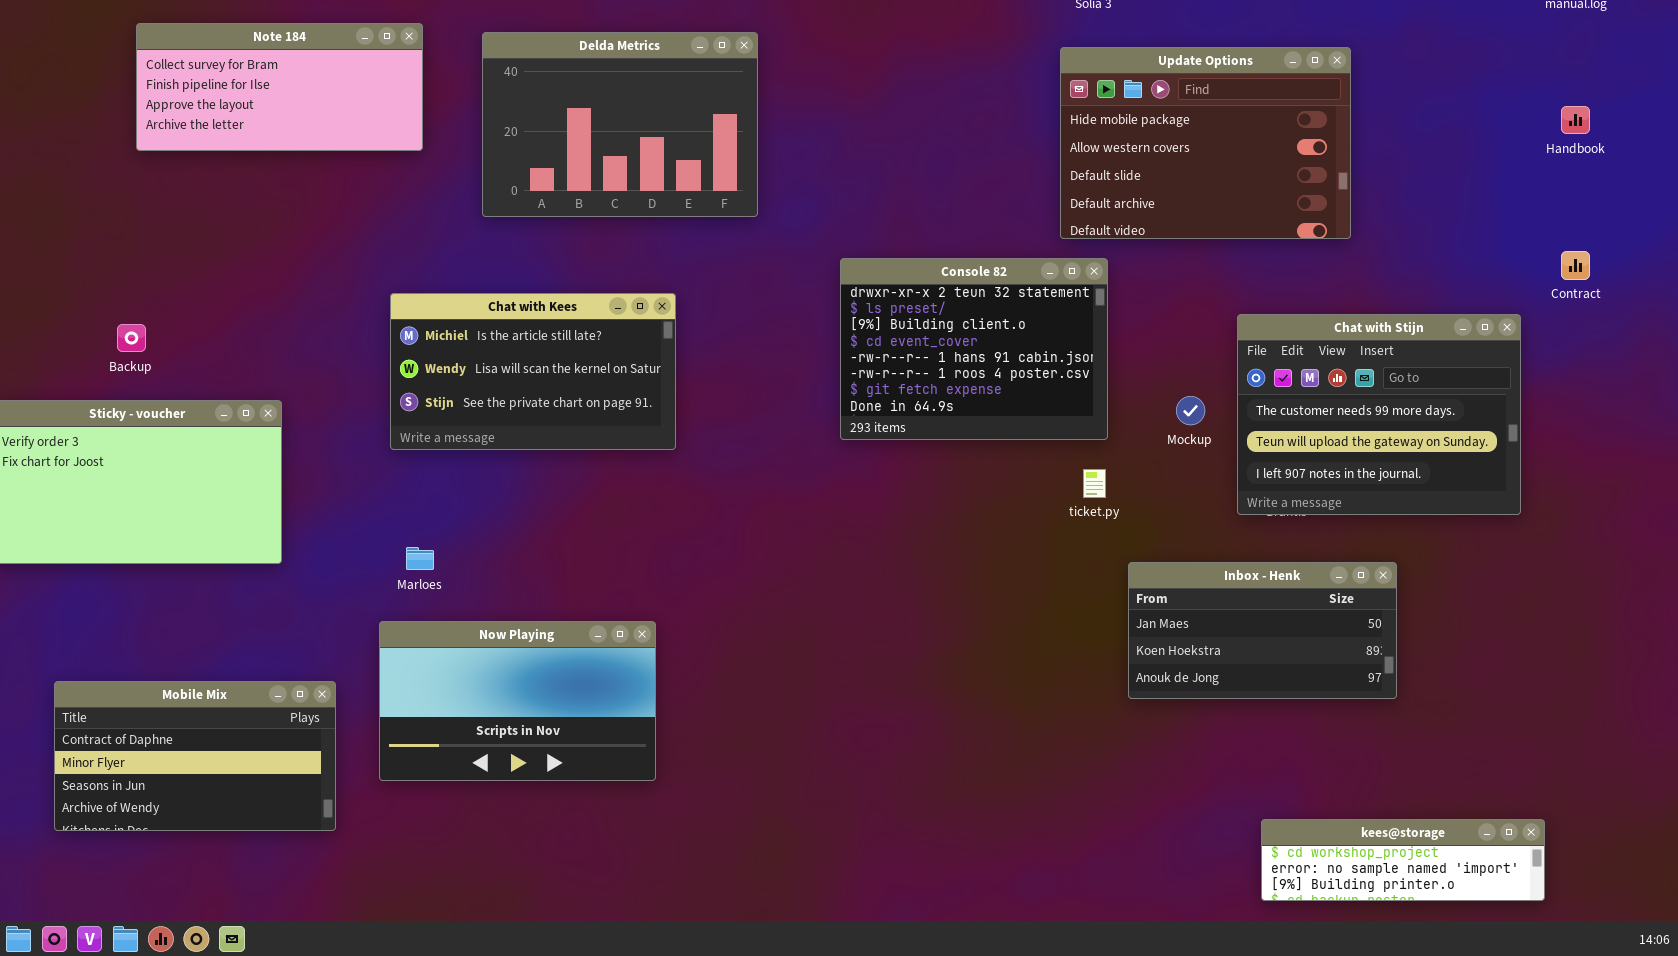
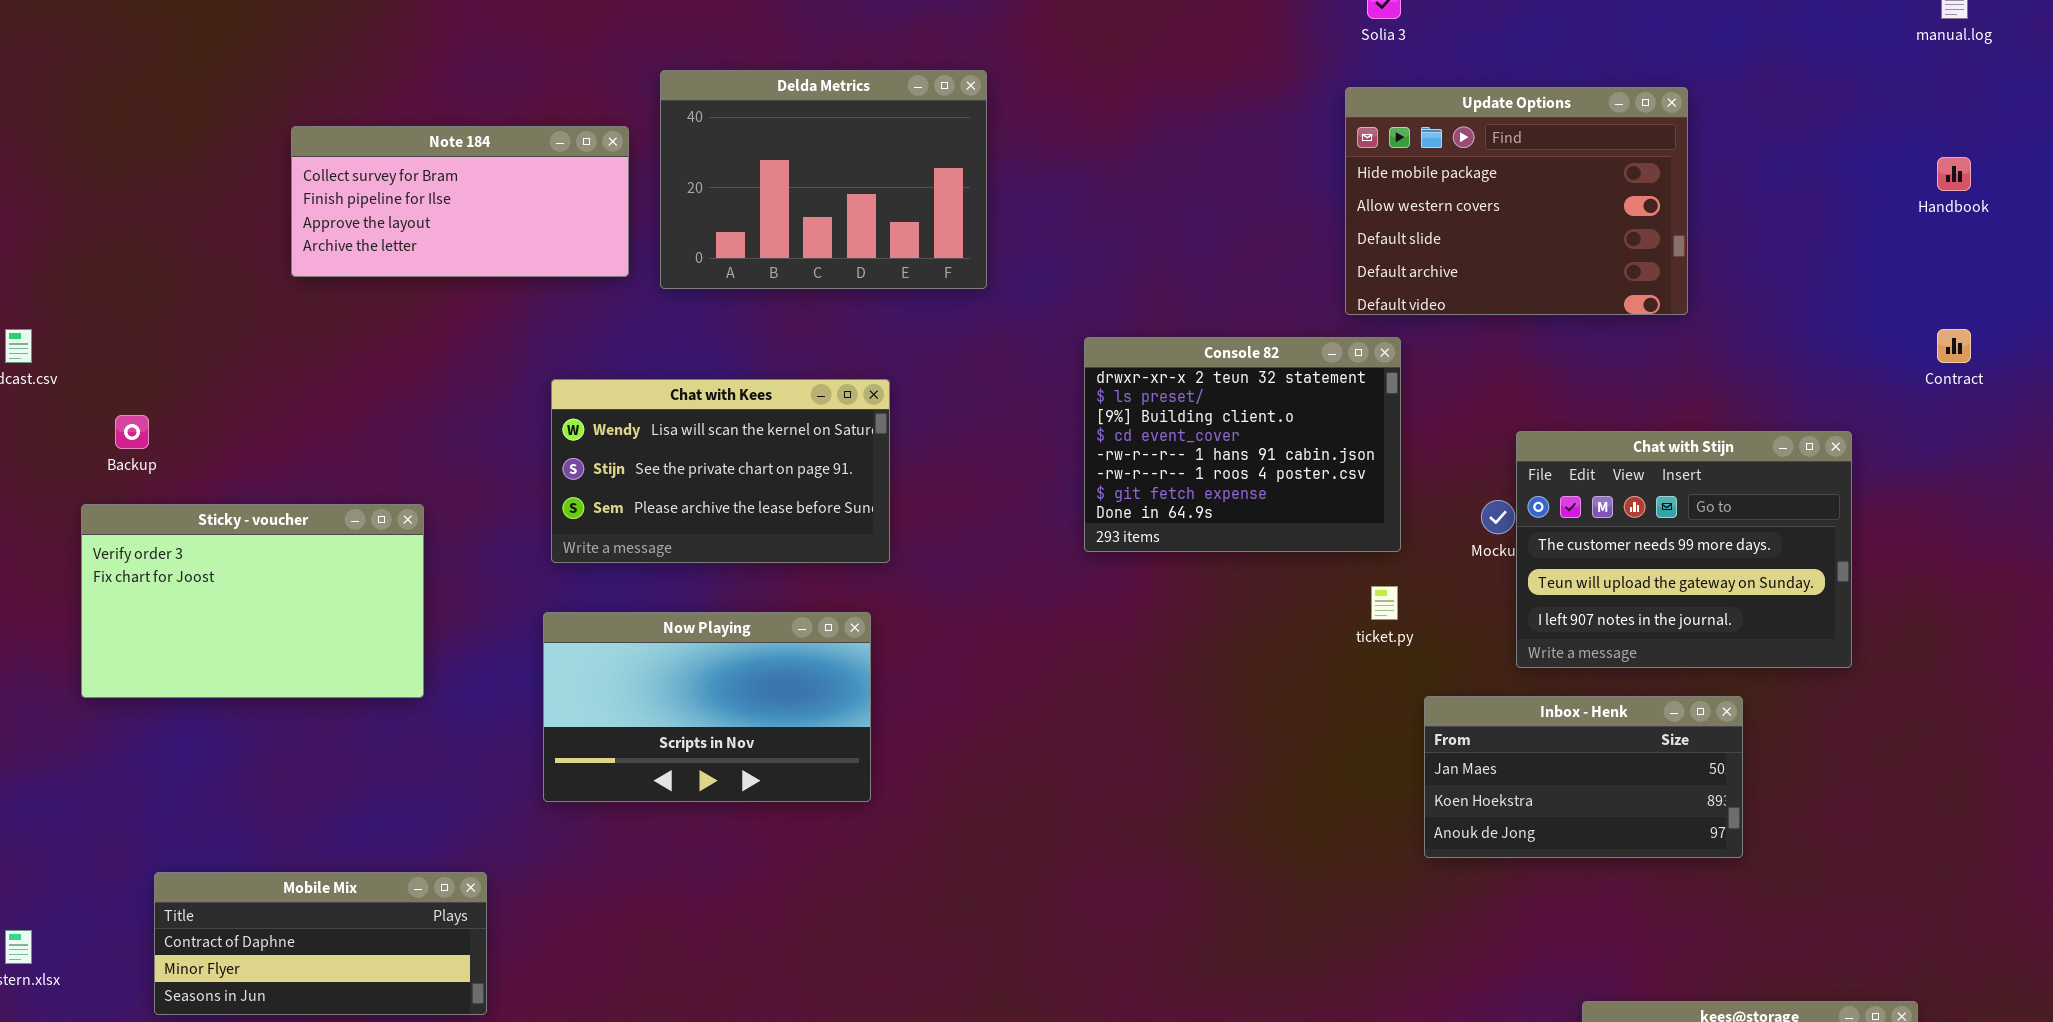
Note 184: [136,23,423,151] -> [291,126,629,277], moved
Chat with Kees: [390,293,676,450] -> [551,379,890,563], scrolled down 1 row
Chat with Stijn: [1237,314,1521,515] -> [1516,431,1852,668], moved
Backup: [117,324,146,352] -> [115,415,149,449], moved
Now Playing: [379,621,656,781] -> [543,612,871,802], moved
Mobile Mix: [54,681,336,831] -> [154,872,487,1015], resized

